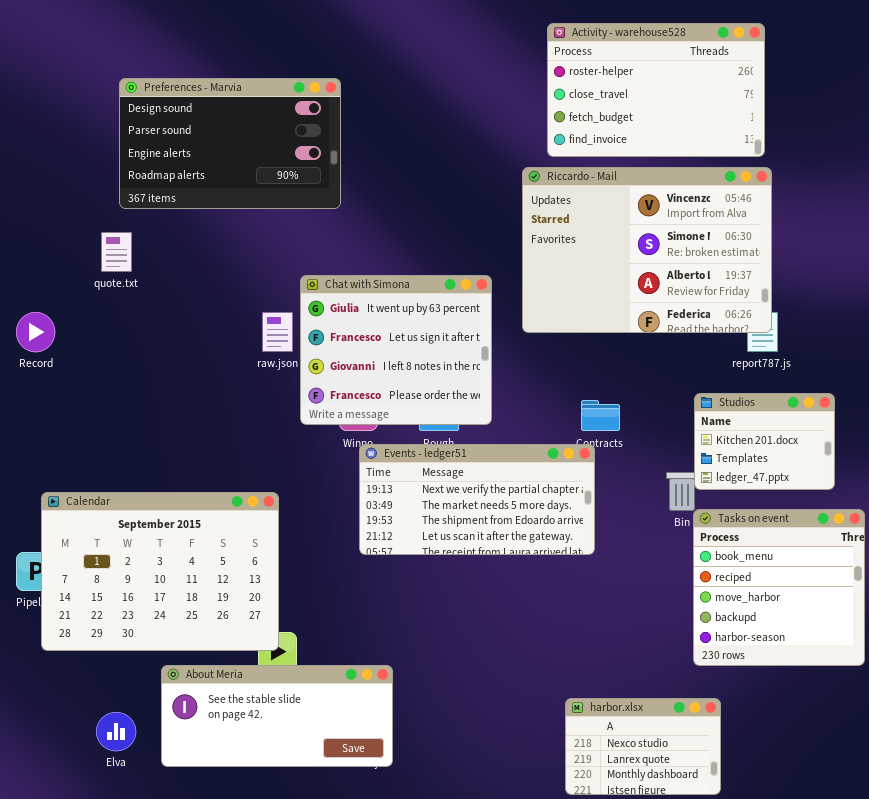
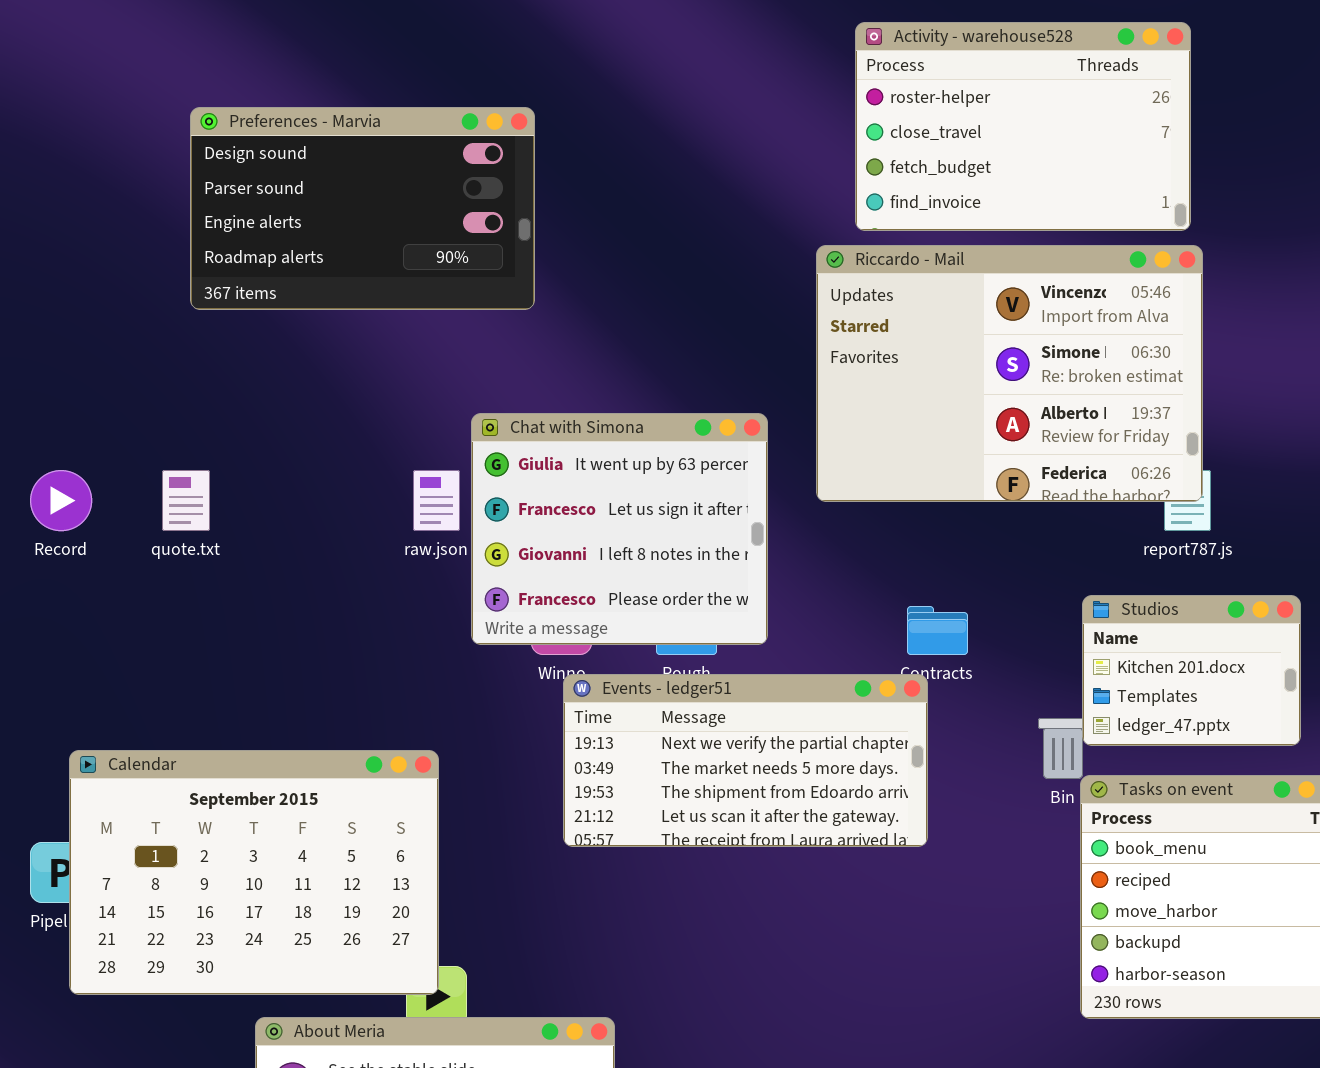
quote.txt: [101,232,132,272] -> [162,470,210,531], moved

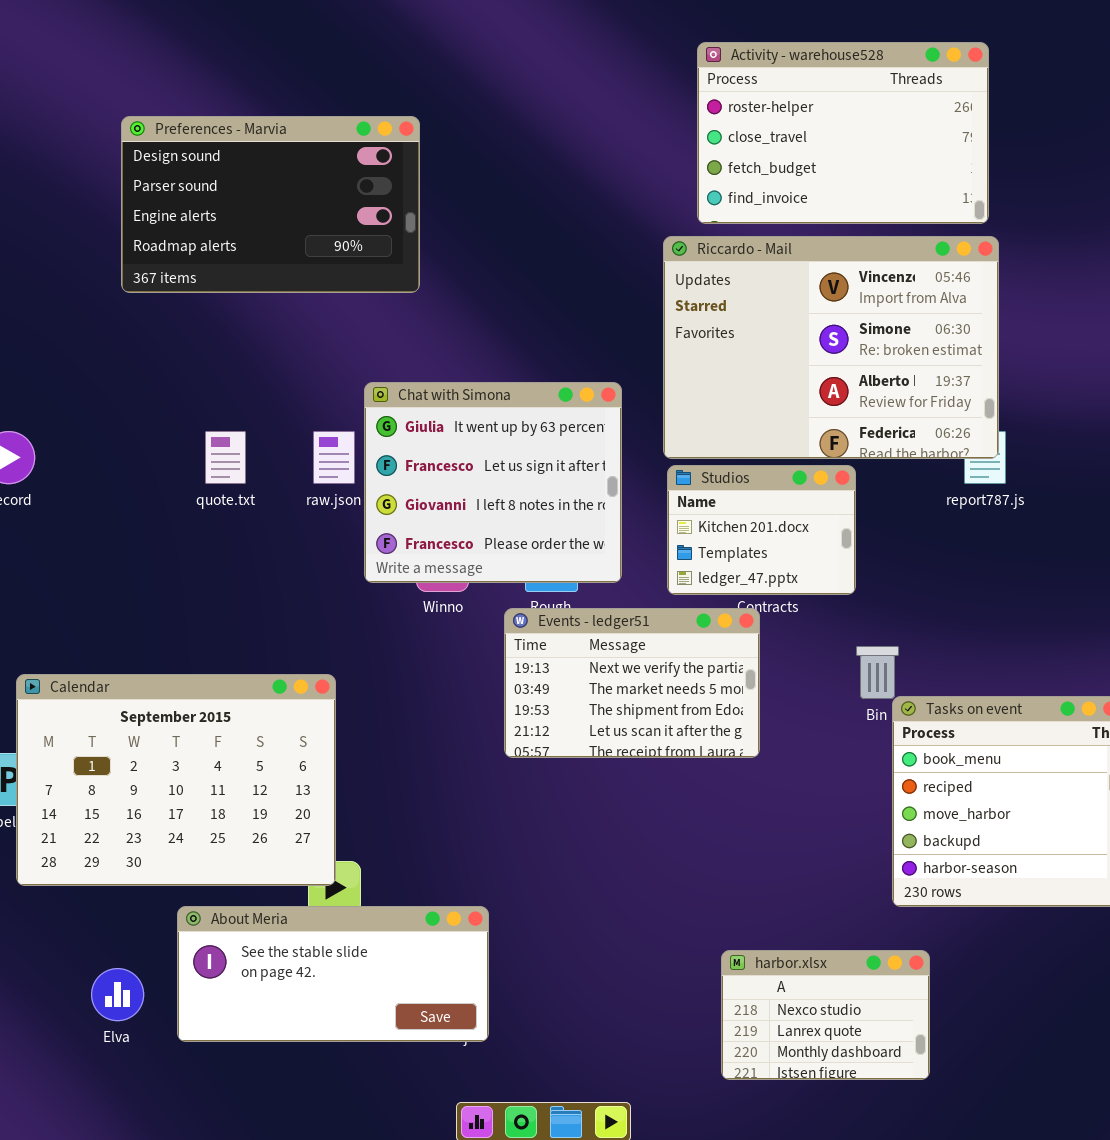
quote.txt: [162,470,210,531] -> [205,431,246,484], moved
Studios: [1082,595,1301,746] -> [667,465,856,595], moved
Events - ledger51: [563,674,928,847] -> [504,608,760,758], resized

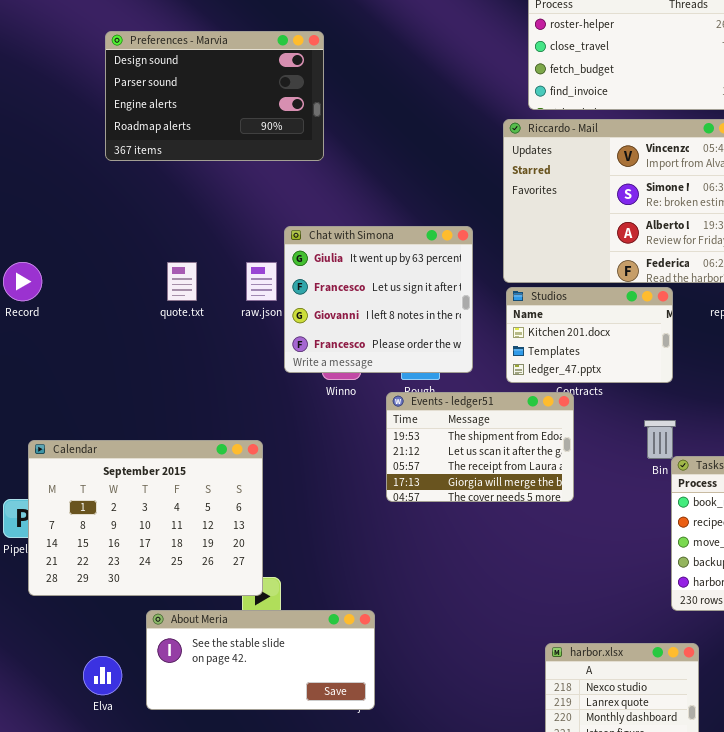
Studios: [667,465,856,595] -> [506,287,673,383], resized
Events - ledger51: [504,608,760,758] -> [386,392,574,502], scrolled down 2 rows

